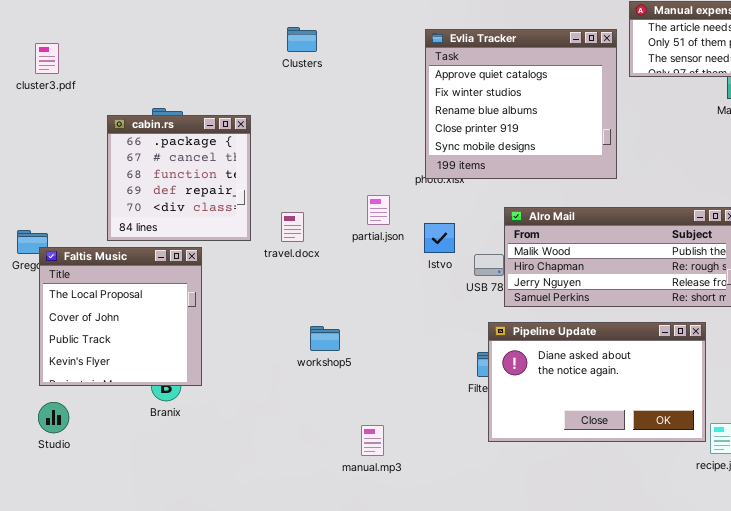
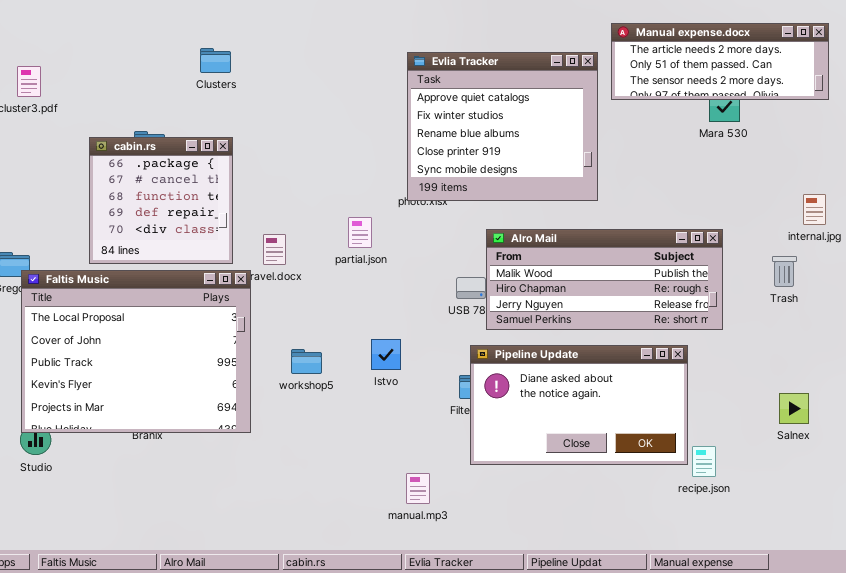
Clusters: [287,27,317,52] -> [200,48,231,73], moved
Istvo: [424,223,455,253] -> [371,339,401,370], moved
Faltis Music: [39,247,202,386] -> [21,270,251,433], resized
manual.mp3: [361,425,384,456] -> [406,473,430,504], moved

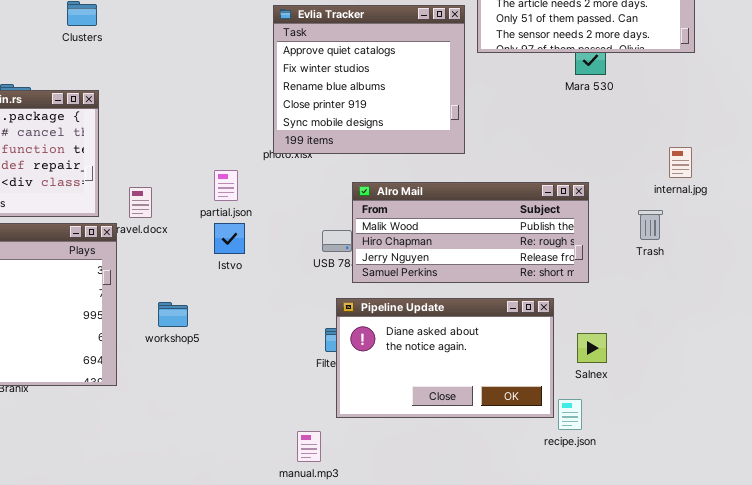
Istvo: [371,339,401,370] -> [214,223,245,254], moved
Salnex: [779,393,809,424] -> [577,333,607,363], moved
manual.mp3: [406,473,430,504] -> [297,431,321,462], moved

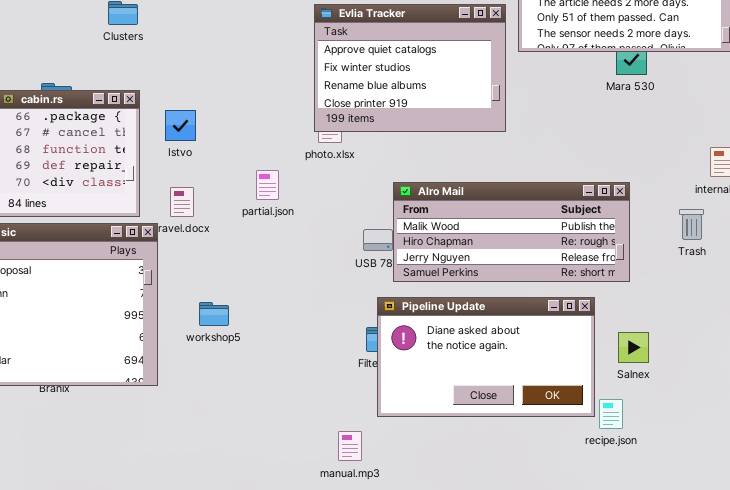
Evlia Tracker: [273,5,465,154] -> [314,4,506,132], resized
Istvo: [214,223,245,254] -> [165,110,196,141], moved

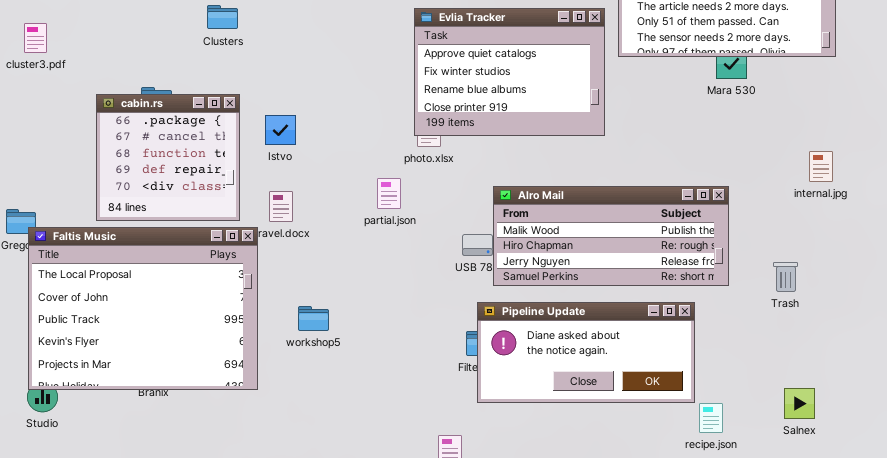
partial.json: [256,170,279,200] -> [377,178,401,209], moved
Trash: [679,209,704,240] -> [773,262,798,292], moved
Pipeline Update: [377,297,595,417] -> [477,302,695,403], resized
Salnex: [618,332,649,363] -> [784,388,815,419], moved

